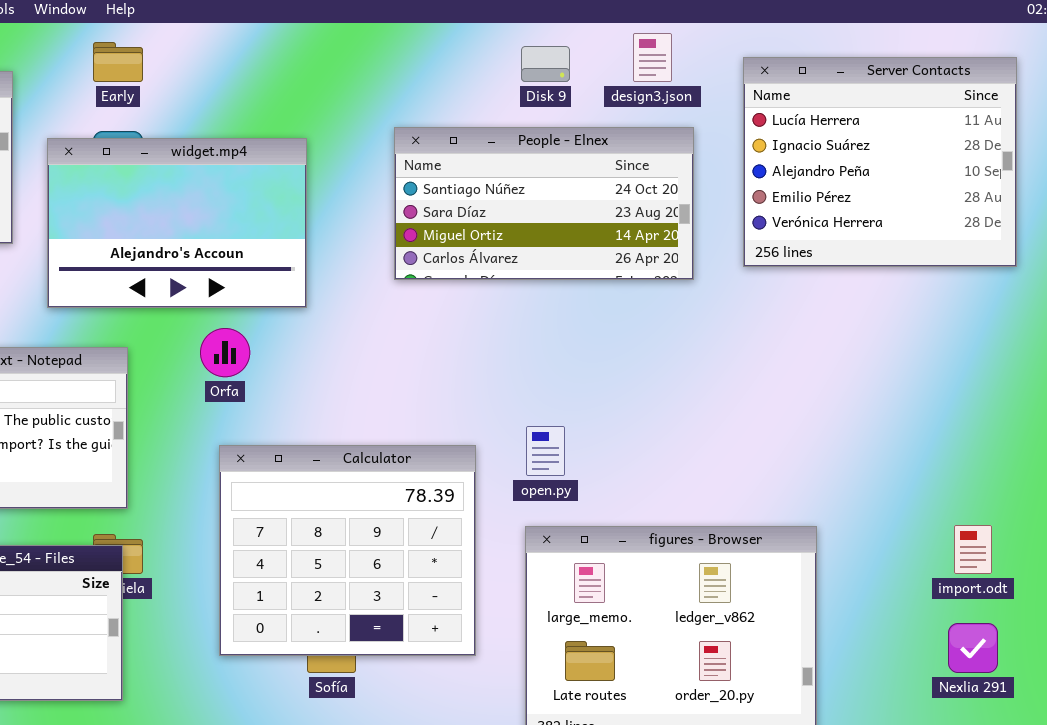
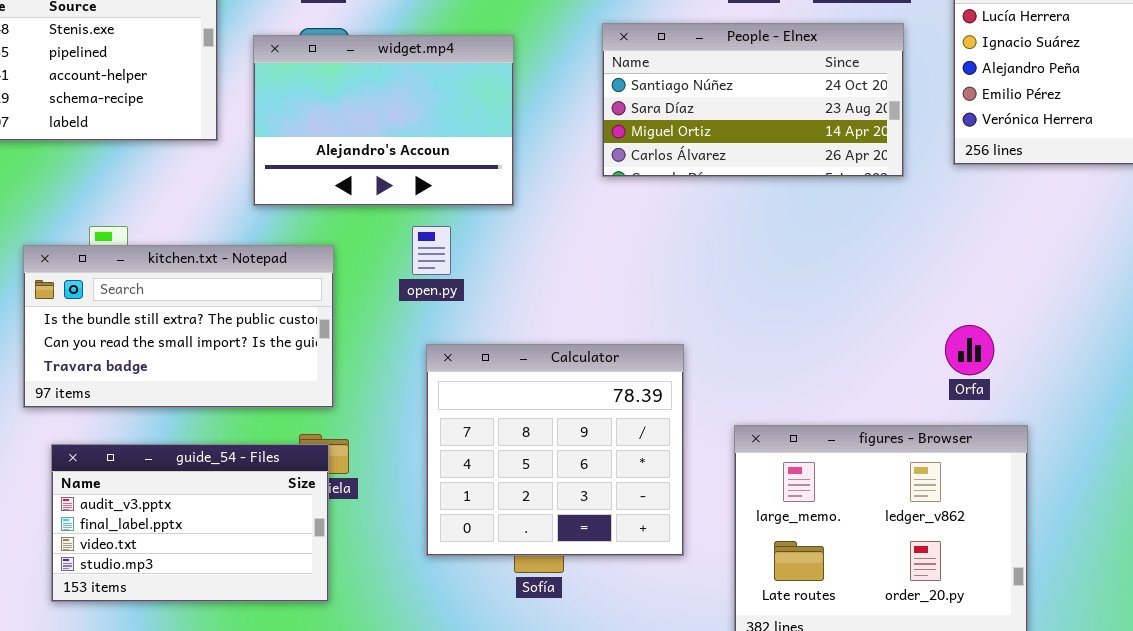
Orfa: [200,328,250,377] -> [945,325,994,375], moved
open.py: [526,426,565,476] -> [412,226,451,275], moved

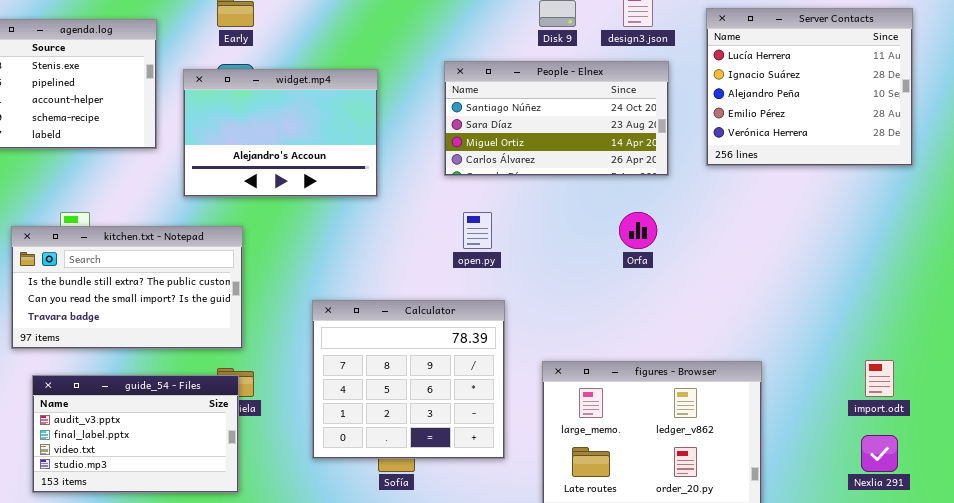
open.py: [412,226,451,275] -> [463,212,492,249], moved
Orfa: [945,325,994,375] -> [619,212,657,249], moved

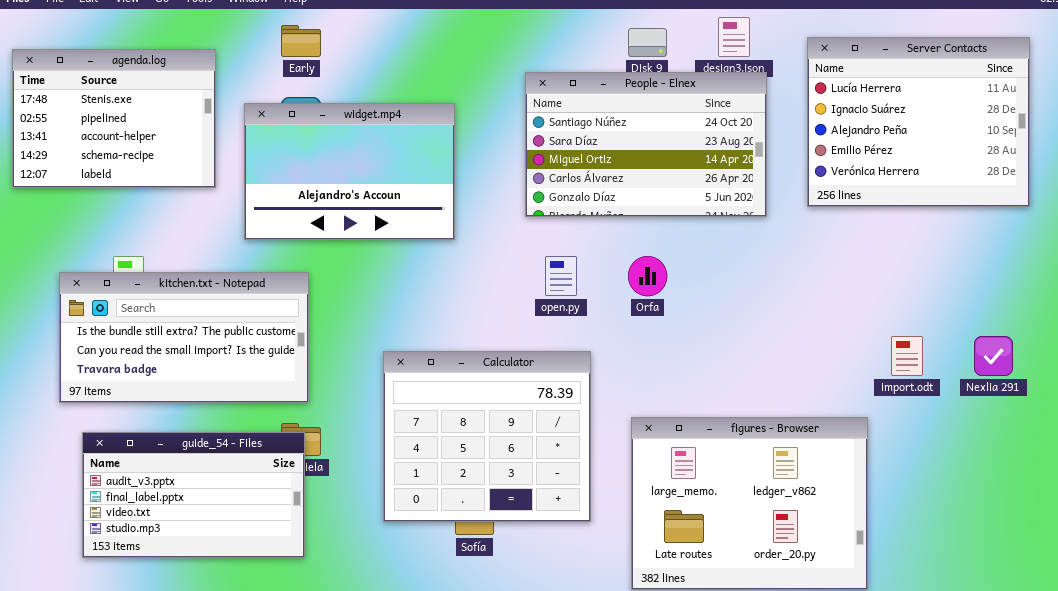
People - Elnex: [444,61,669,176] -> [525,72,767,217], resized
Orfa: [619,212,657,249] -> [628,256,667,296], moved
import.odt: [865,360,894,397] -> [891,336,923,376], moved
Nexlia 291: [861,435,898,472] -> [974,336,1013,376], moved

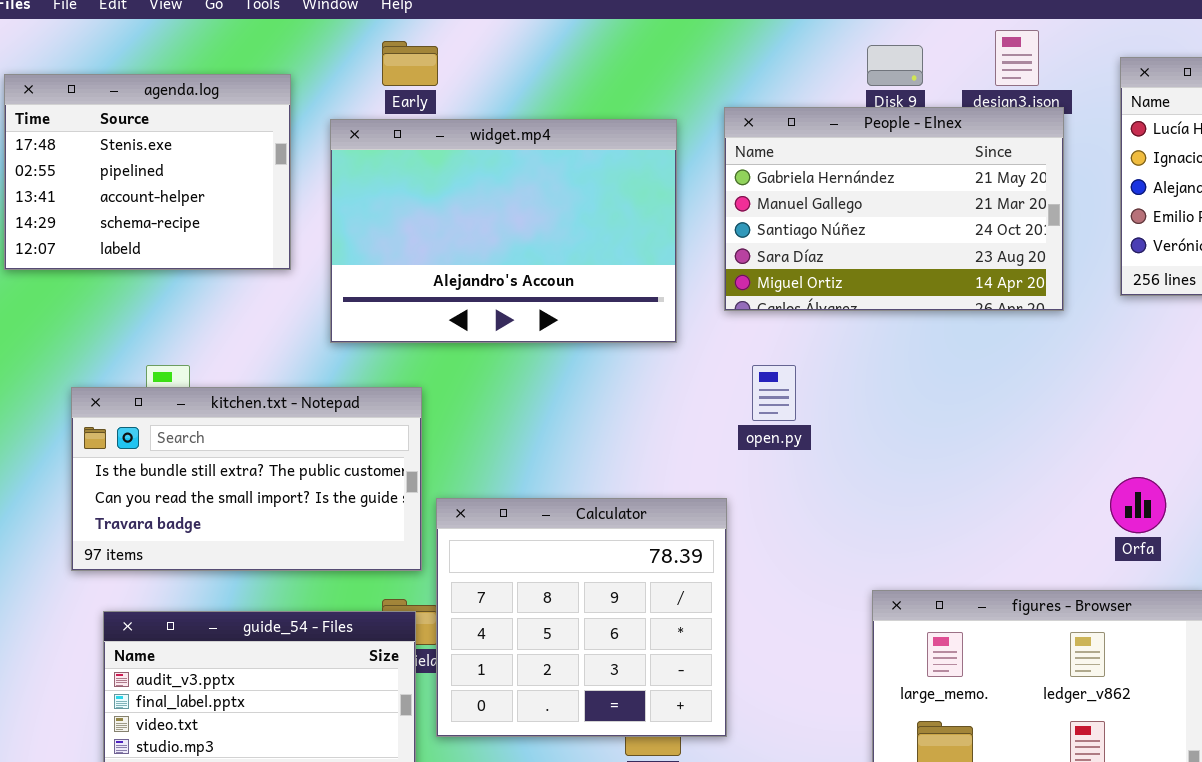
People - Elnex: [525,72,767,217] -> [724,107,1064,311], scrolled up 2 rows
widget.mp4: [244,103,455,240] -> [330,119,677,343], resized
Orfa: [628,256,667,296] -> [1110,477,1166,533], moved
Calculator: [383,351,591,522] -> [436,498,727,737], moved

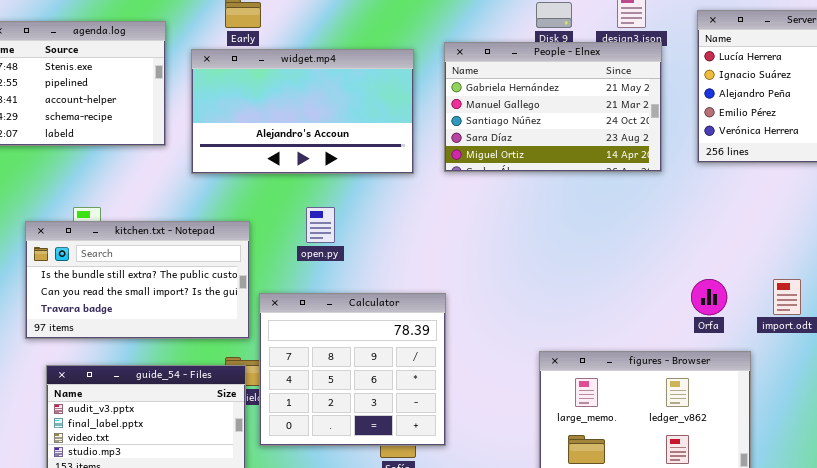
widget.mp4: [330,119,677,343] -> [191,49,414,174], resized
open.py: [752,365,796,421] -> [306,207,335,243], moved

